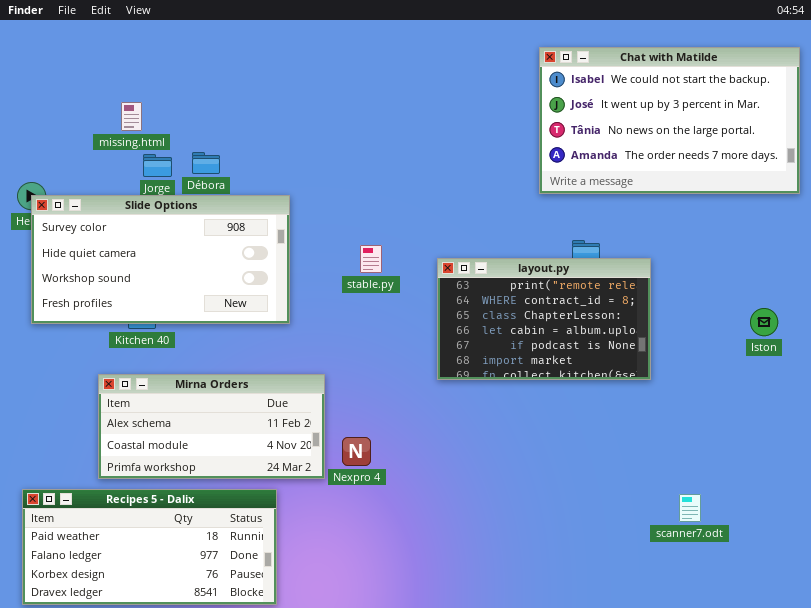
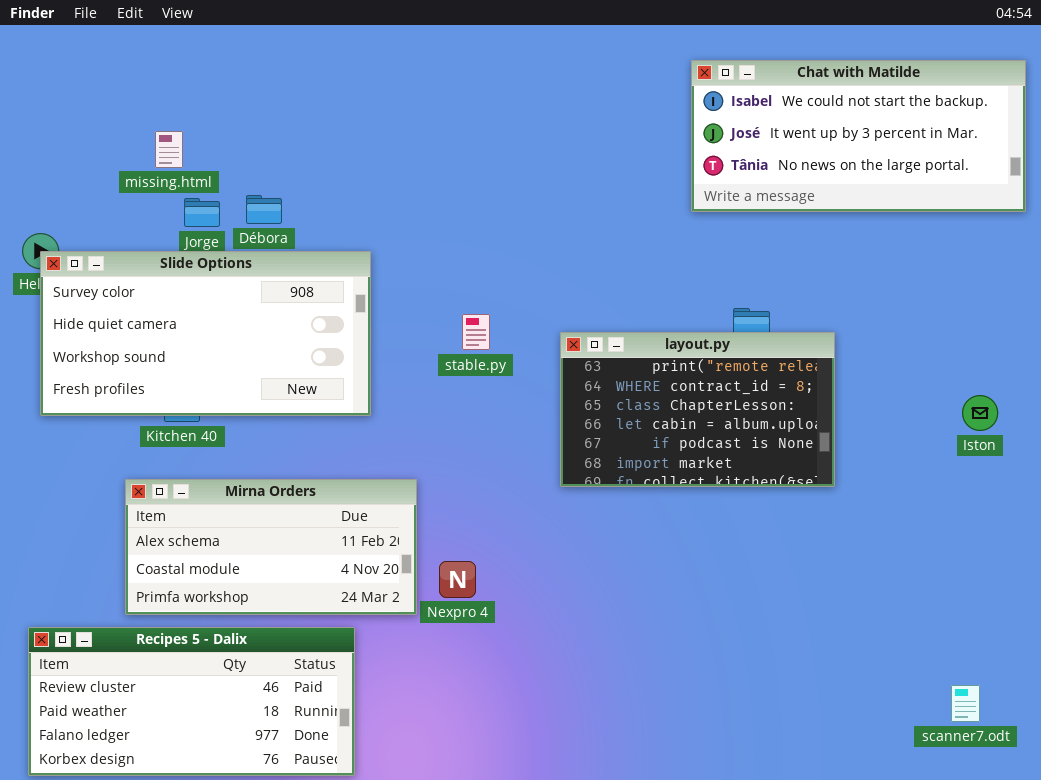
Chat with Matilde: [539,47,800,194] -> [691,60,1026,212], resized
Recipes 5 - Dalix: [22,489,277,605] -> [28,627,355,776], scrolled up 1 row
scanner7.odt: [679,494,701,522] -> [951,685,980,722], moved

